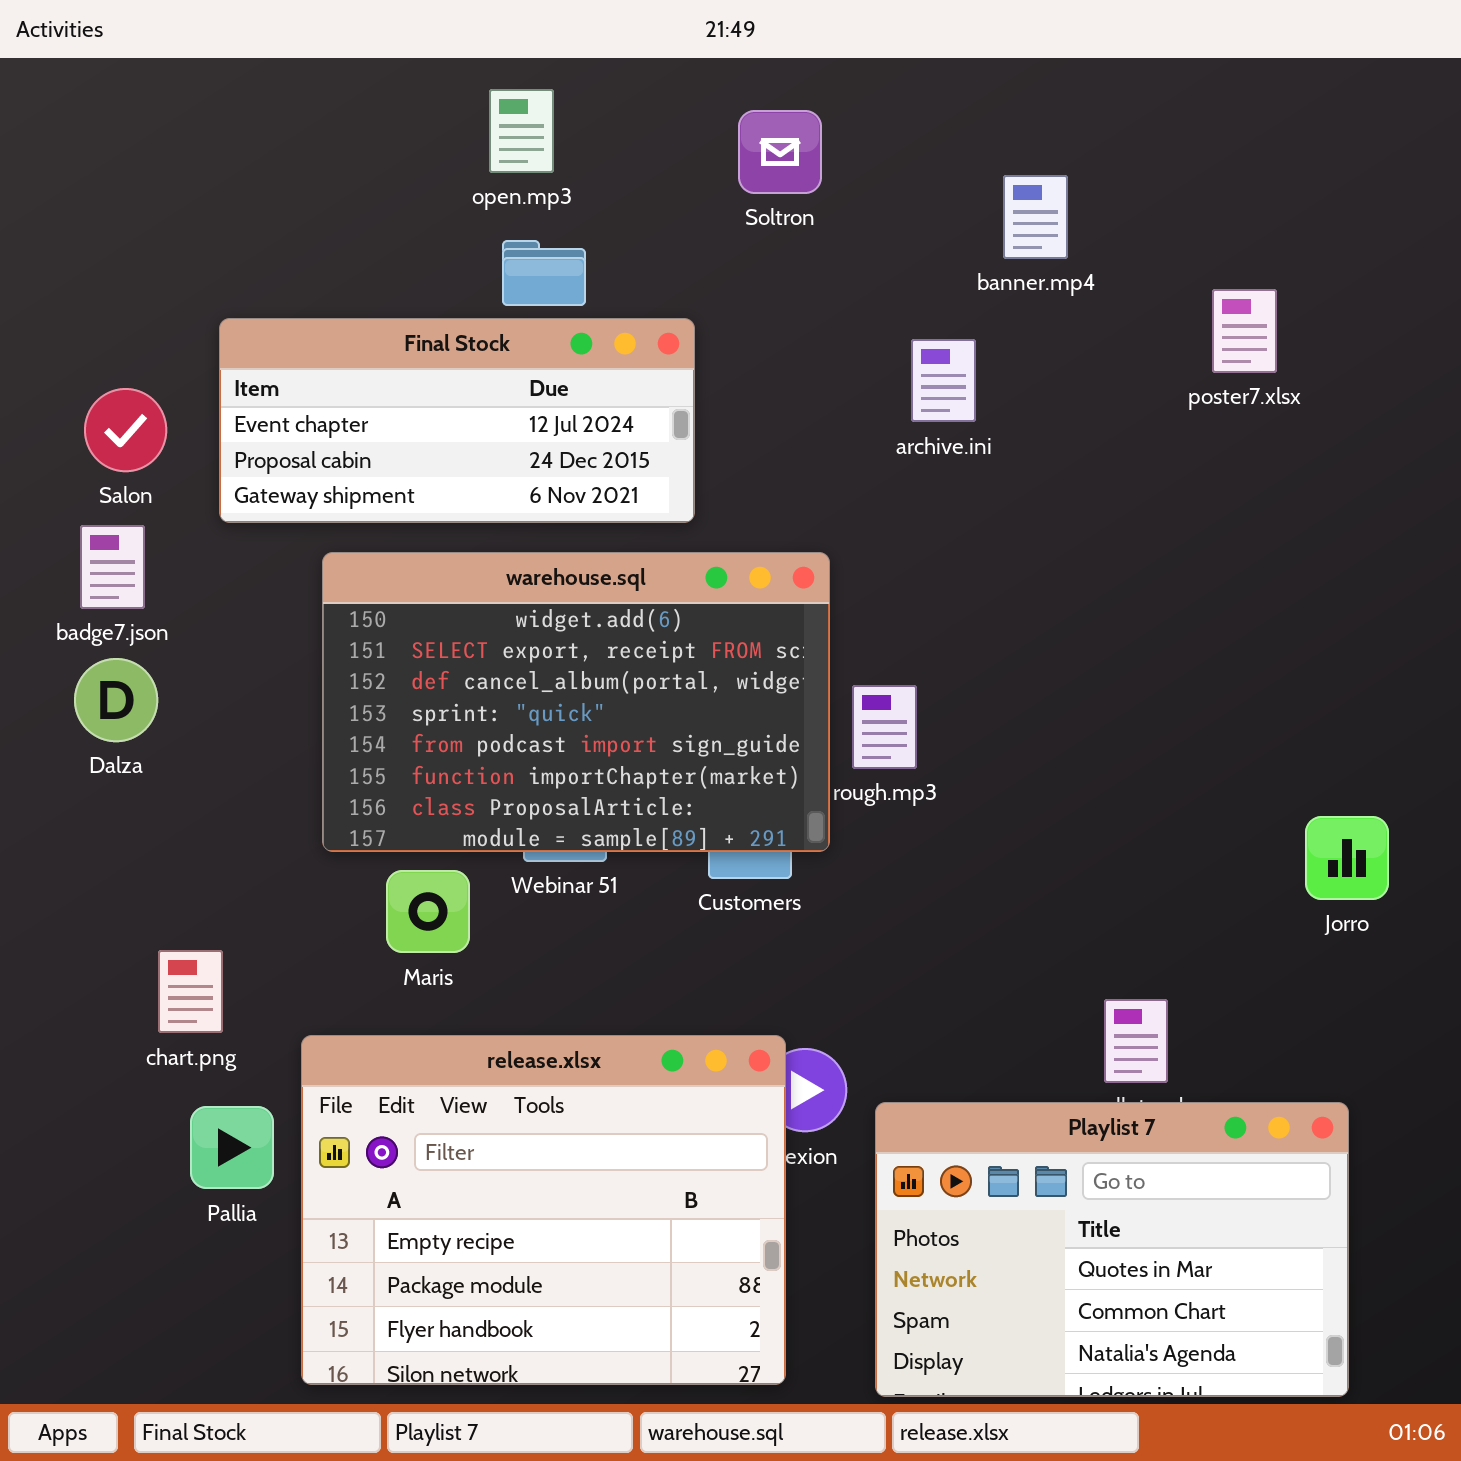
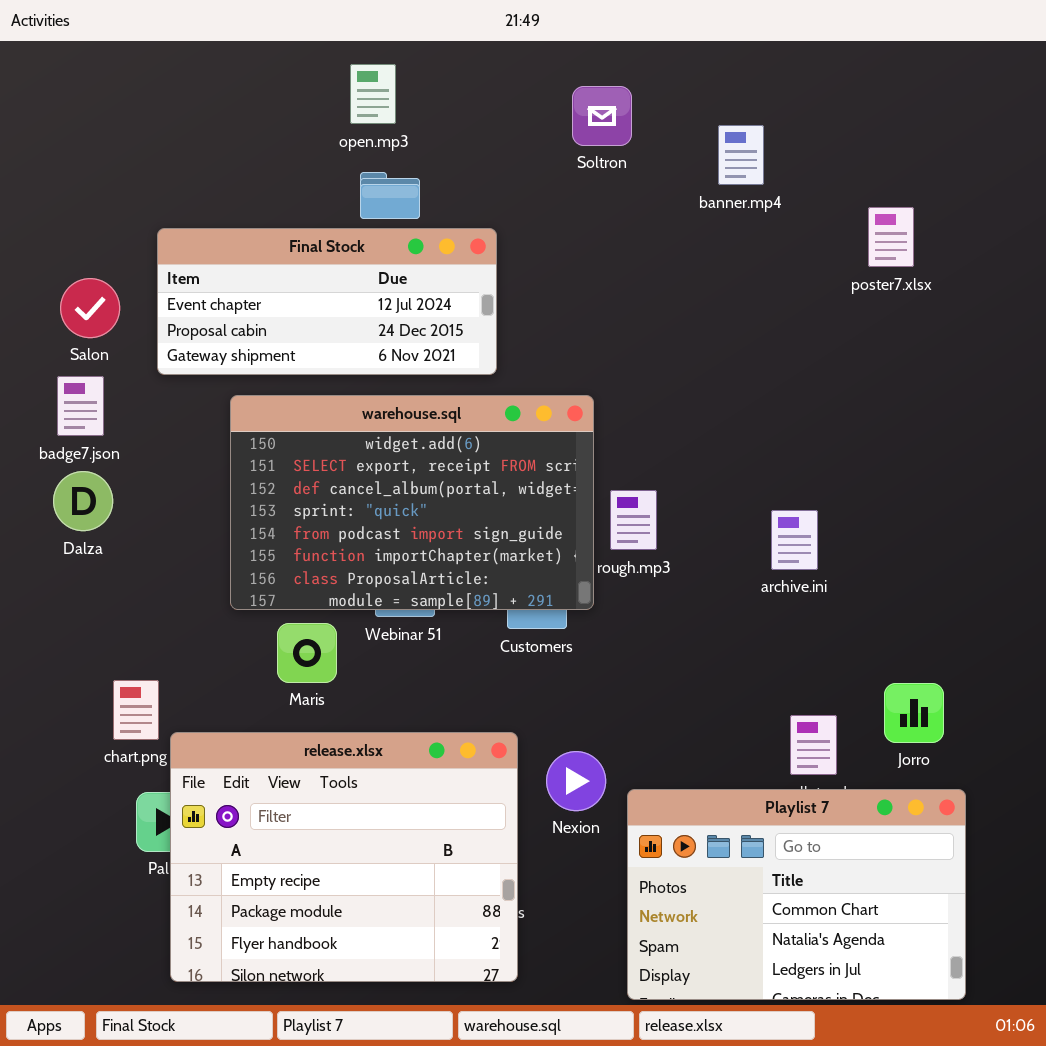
Soltron: [738,110,822,194] -> [572,86,632,146], moved
archive.ini: [911,339,976,422] -> [771,510,818,570], moved
Jorro: [1305,816,1389,900] -> [884,683,944,743], moved
release.xlsx: [301,1035,786,1385] -> [170,732,518,982], moved
Playlist 7: [875,1102,1349,1397] -> [627,789,966,1000], scrolled down 1 row

